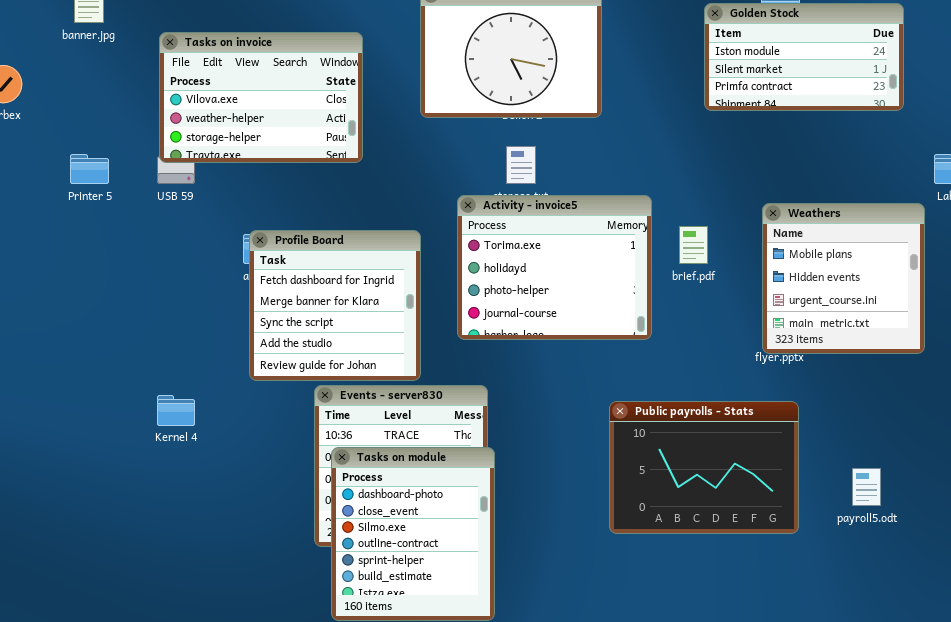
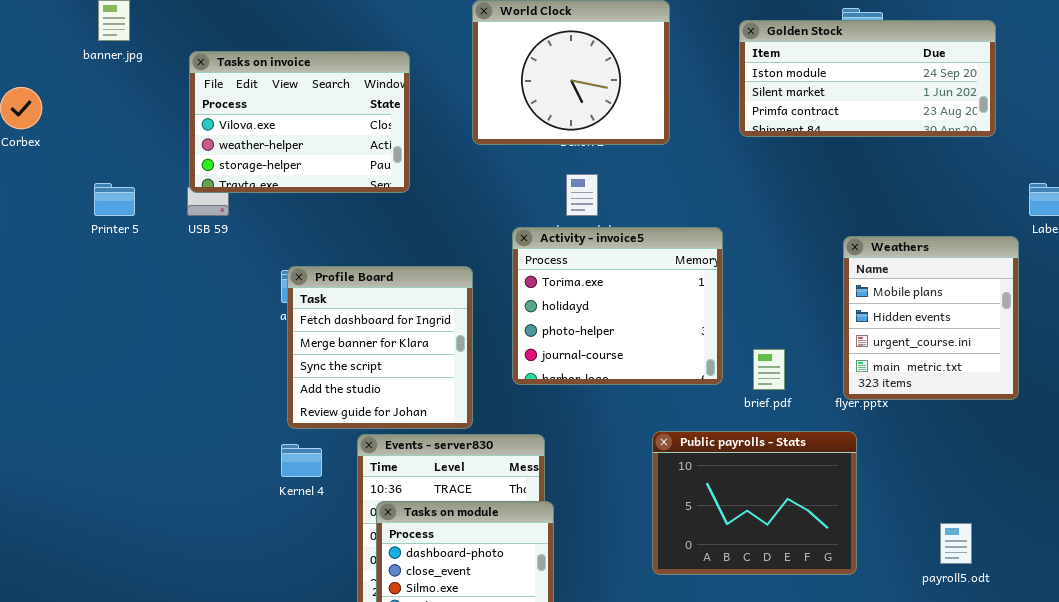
Golden Stock: [704,3,904,111] -> [739,20,996,137], resized
brief.pdf: [679,226,708,264] -> [753,349,785,390], moved
Kernel 4: [157,395,195,426] -> [281,444,322,477], moved
Public payrolls - Stats: [609,401,799,534] -> [652,431,857,575], moved

